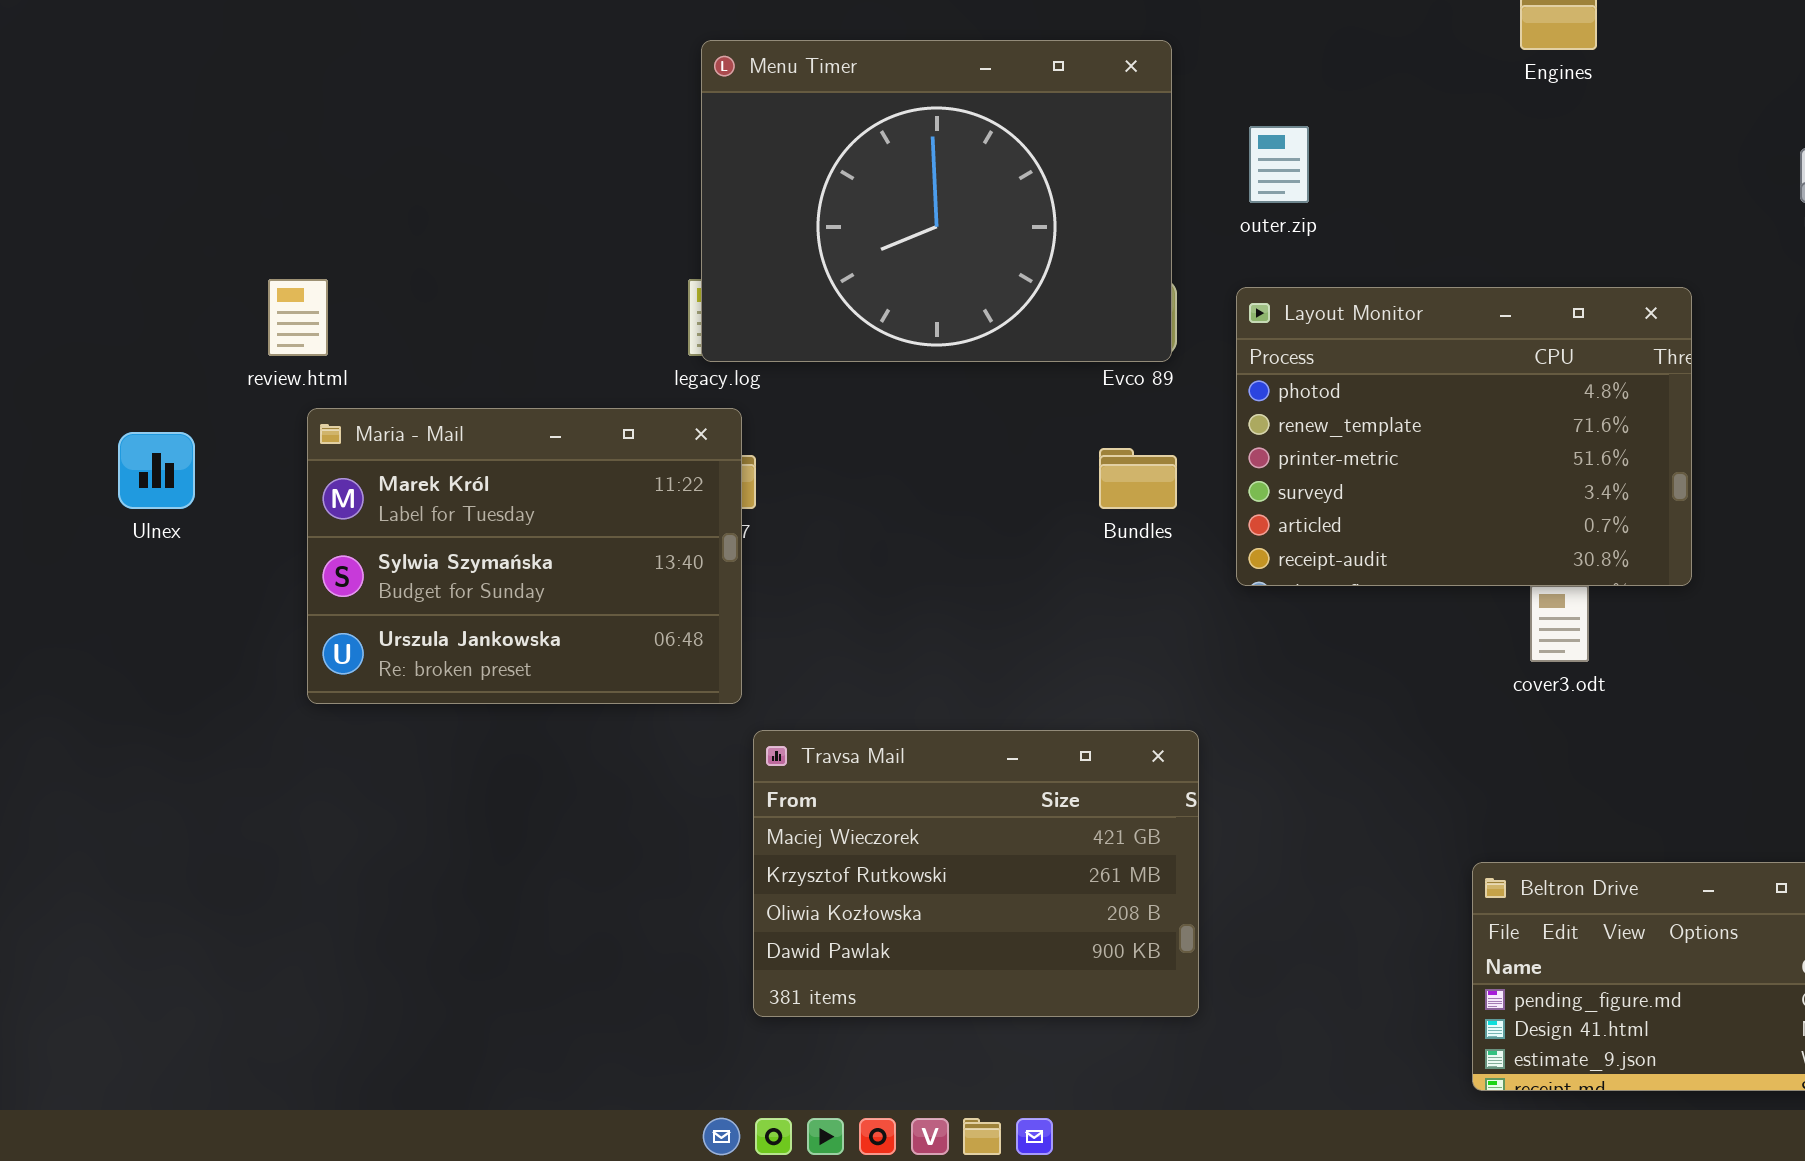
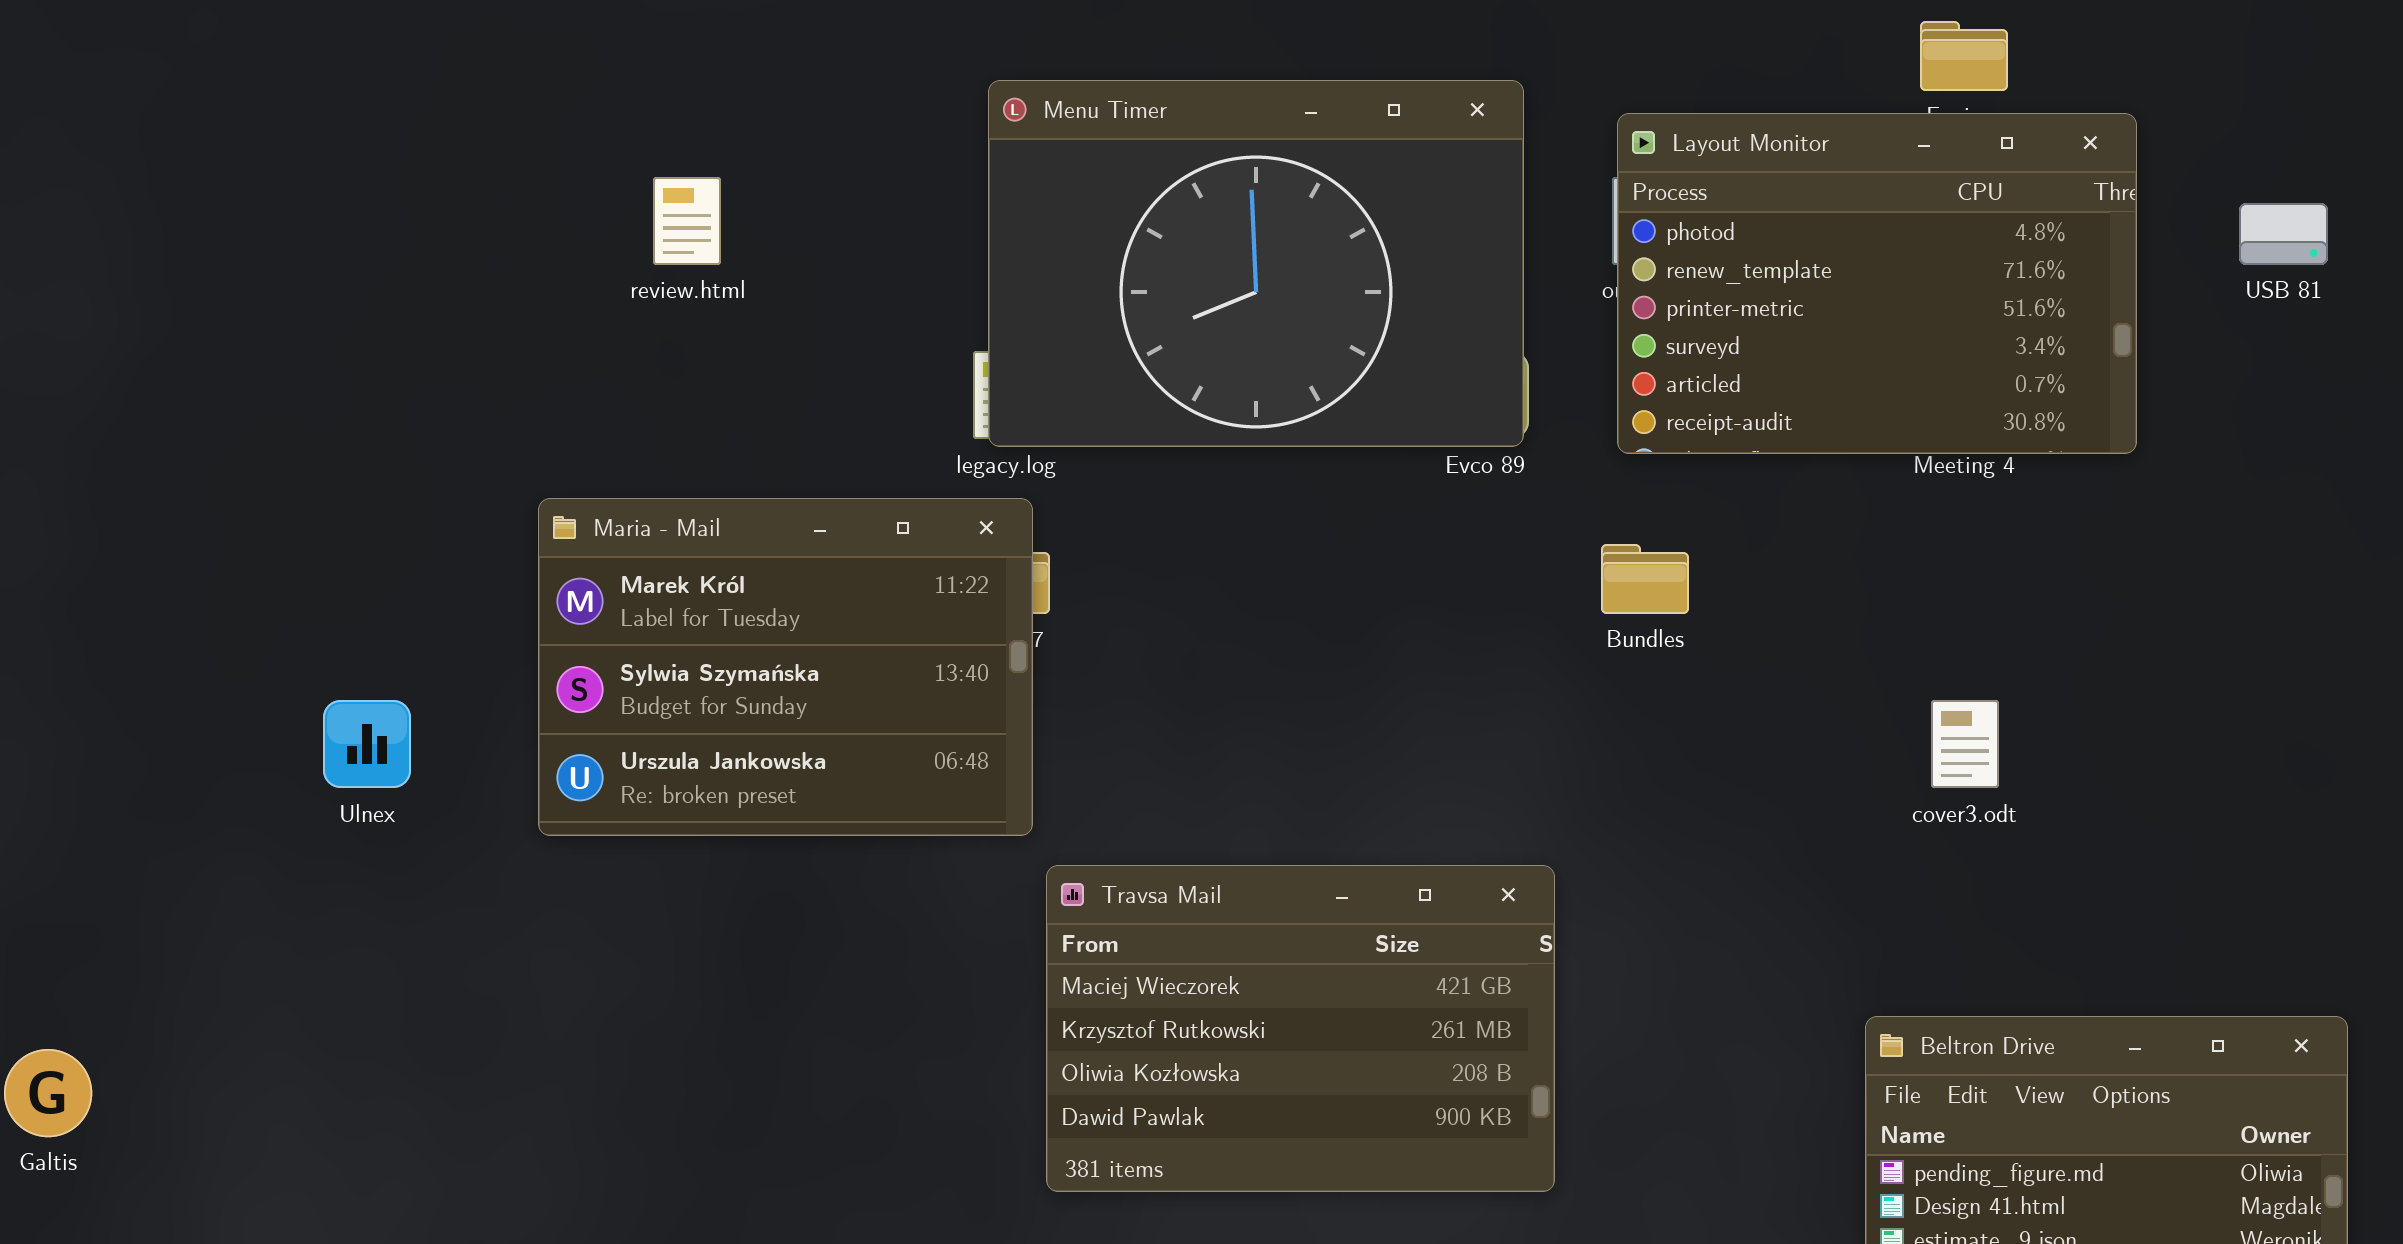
review.html: [268,279,328,356] -> [653,177,721,265], moved
Layout Monitor: [1236,287,1692,586] -> [1617,113,2137,454], moved
Ulnex: [118,432,195,509] -> [323,700,411,788], moved
Bundles: [1099,448,1177,509] -> [1601,544,1689,614], moved

